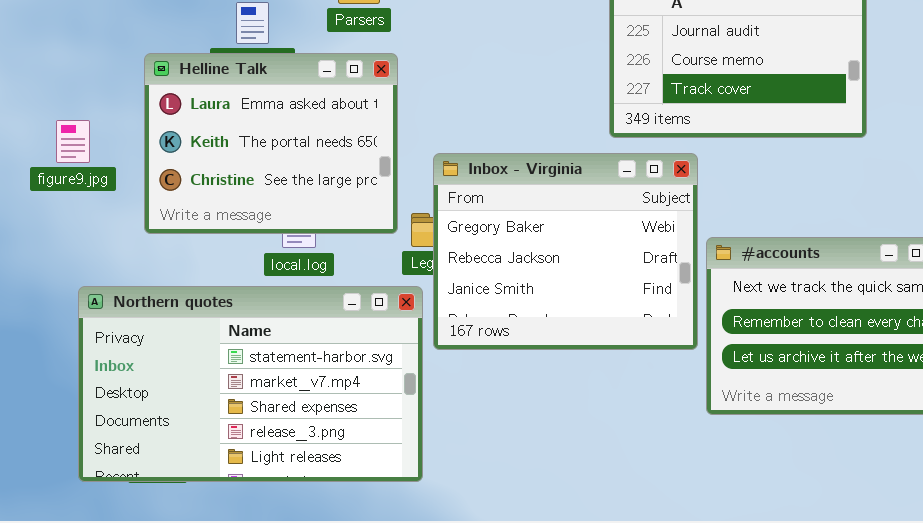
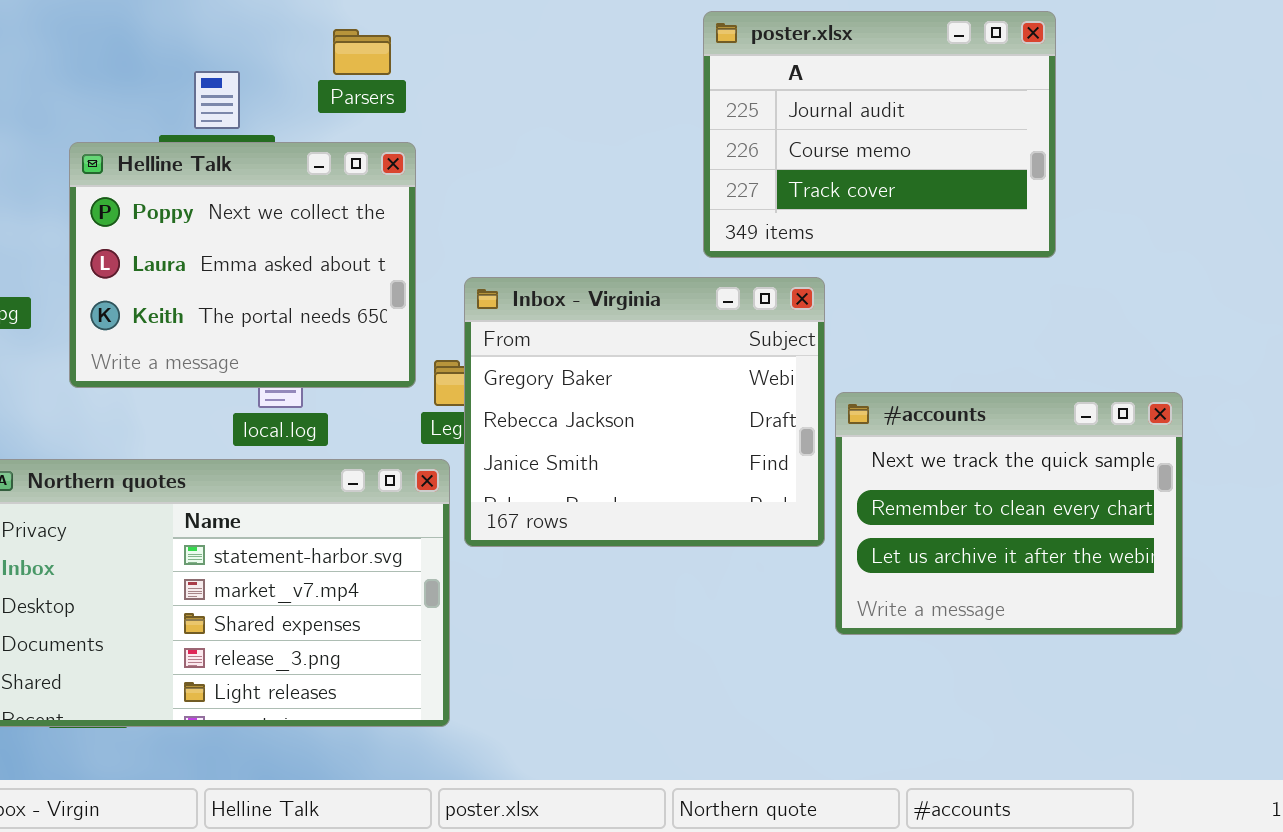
Helline Talk: [144,53,398,234] -> [69,142,416,388], scrolled up 1 row

